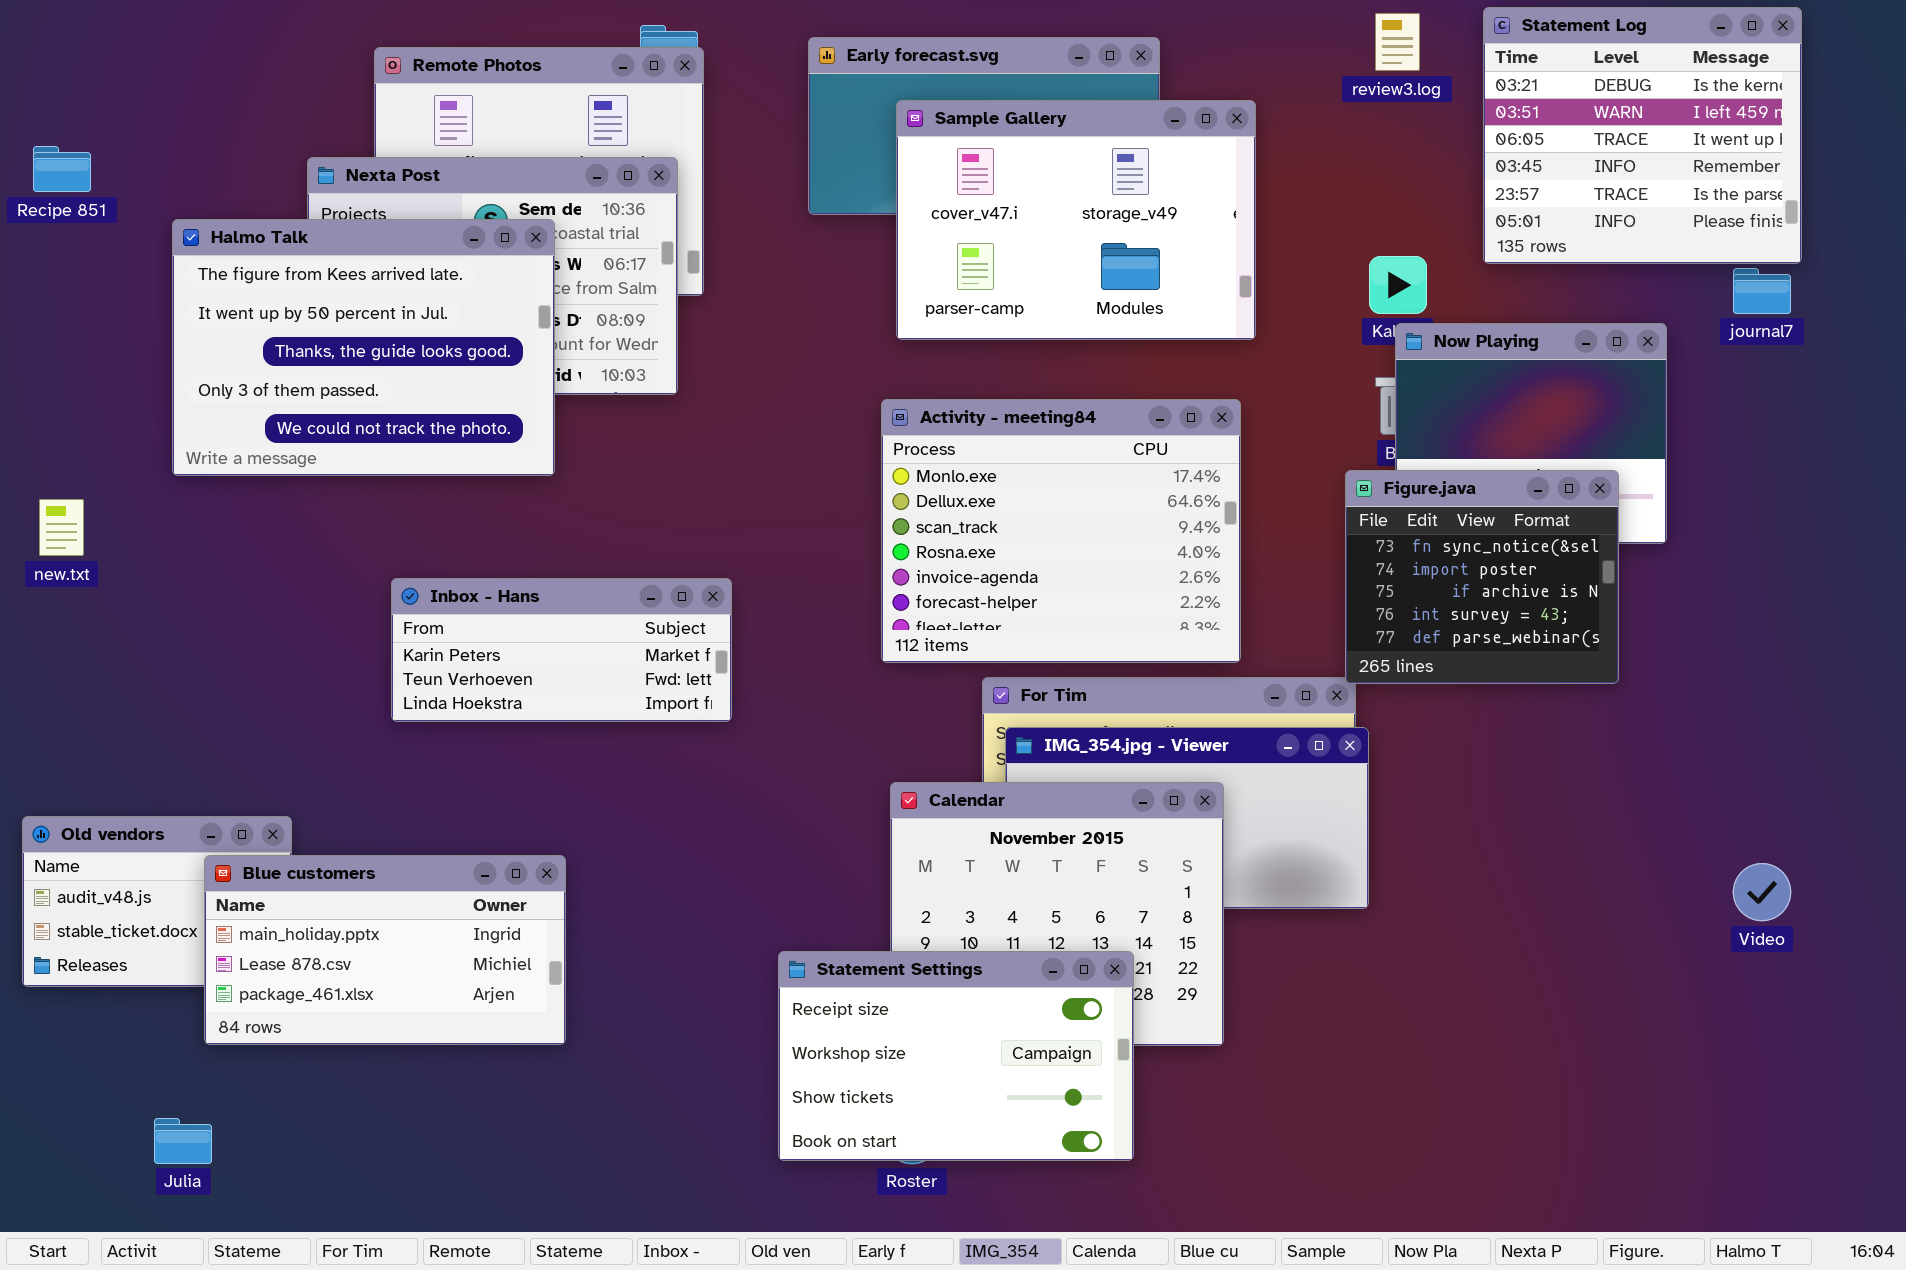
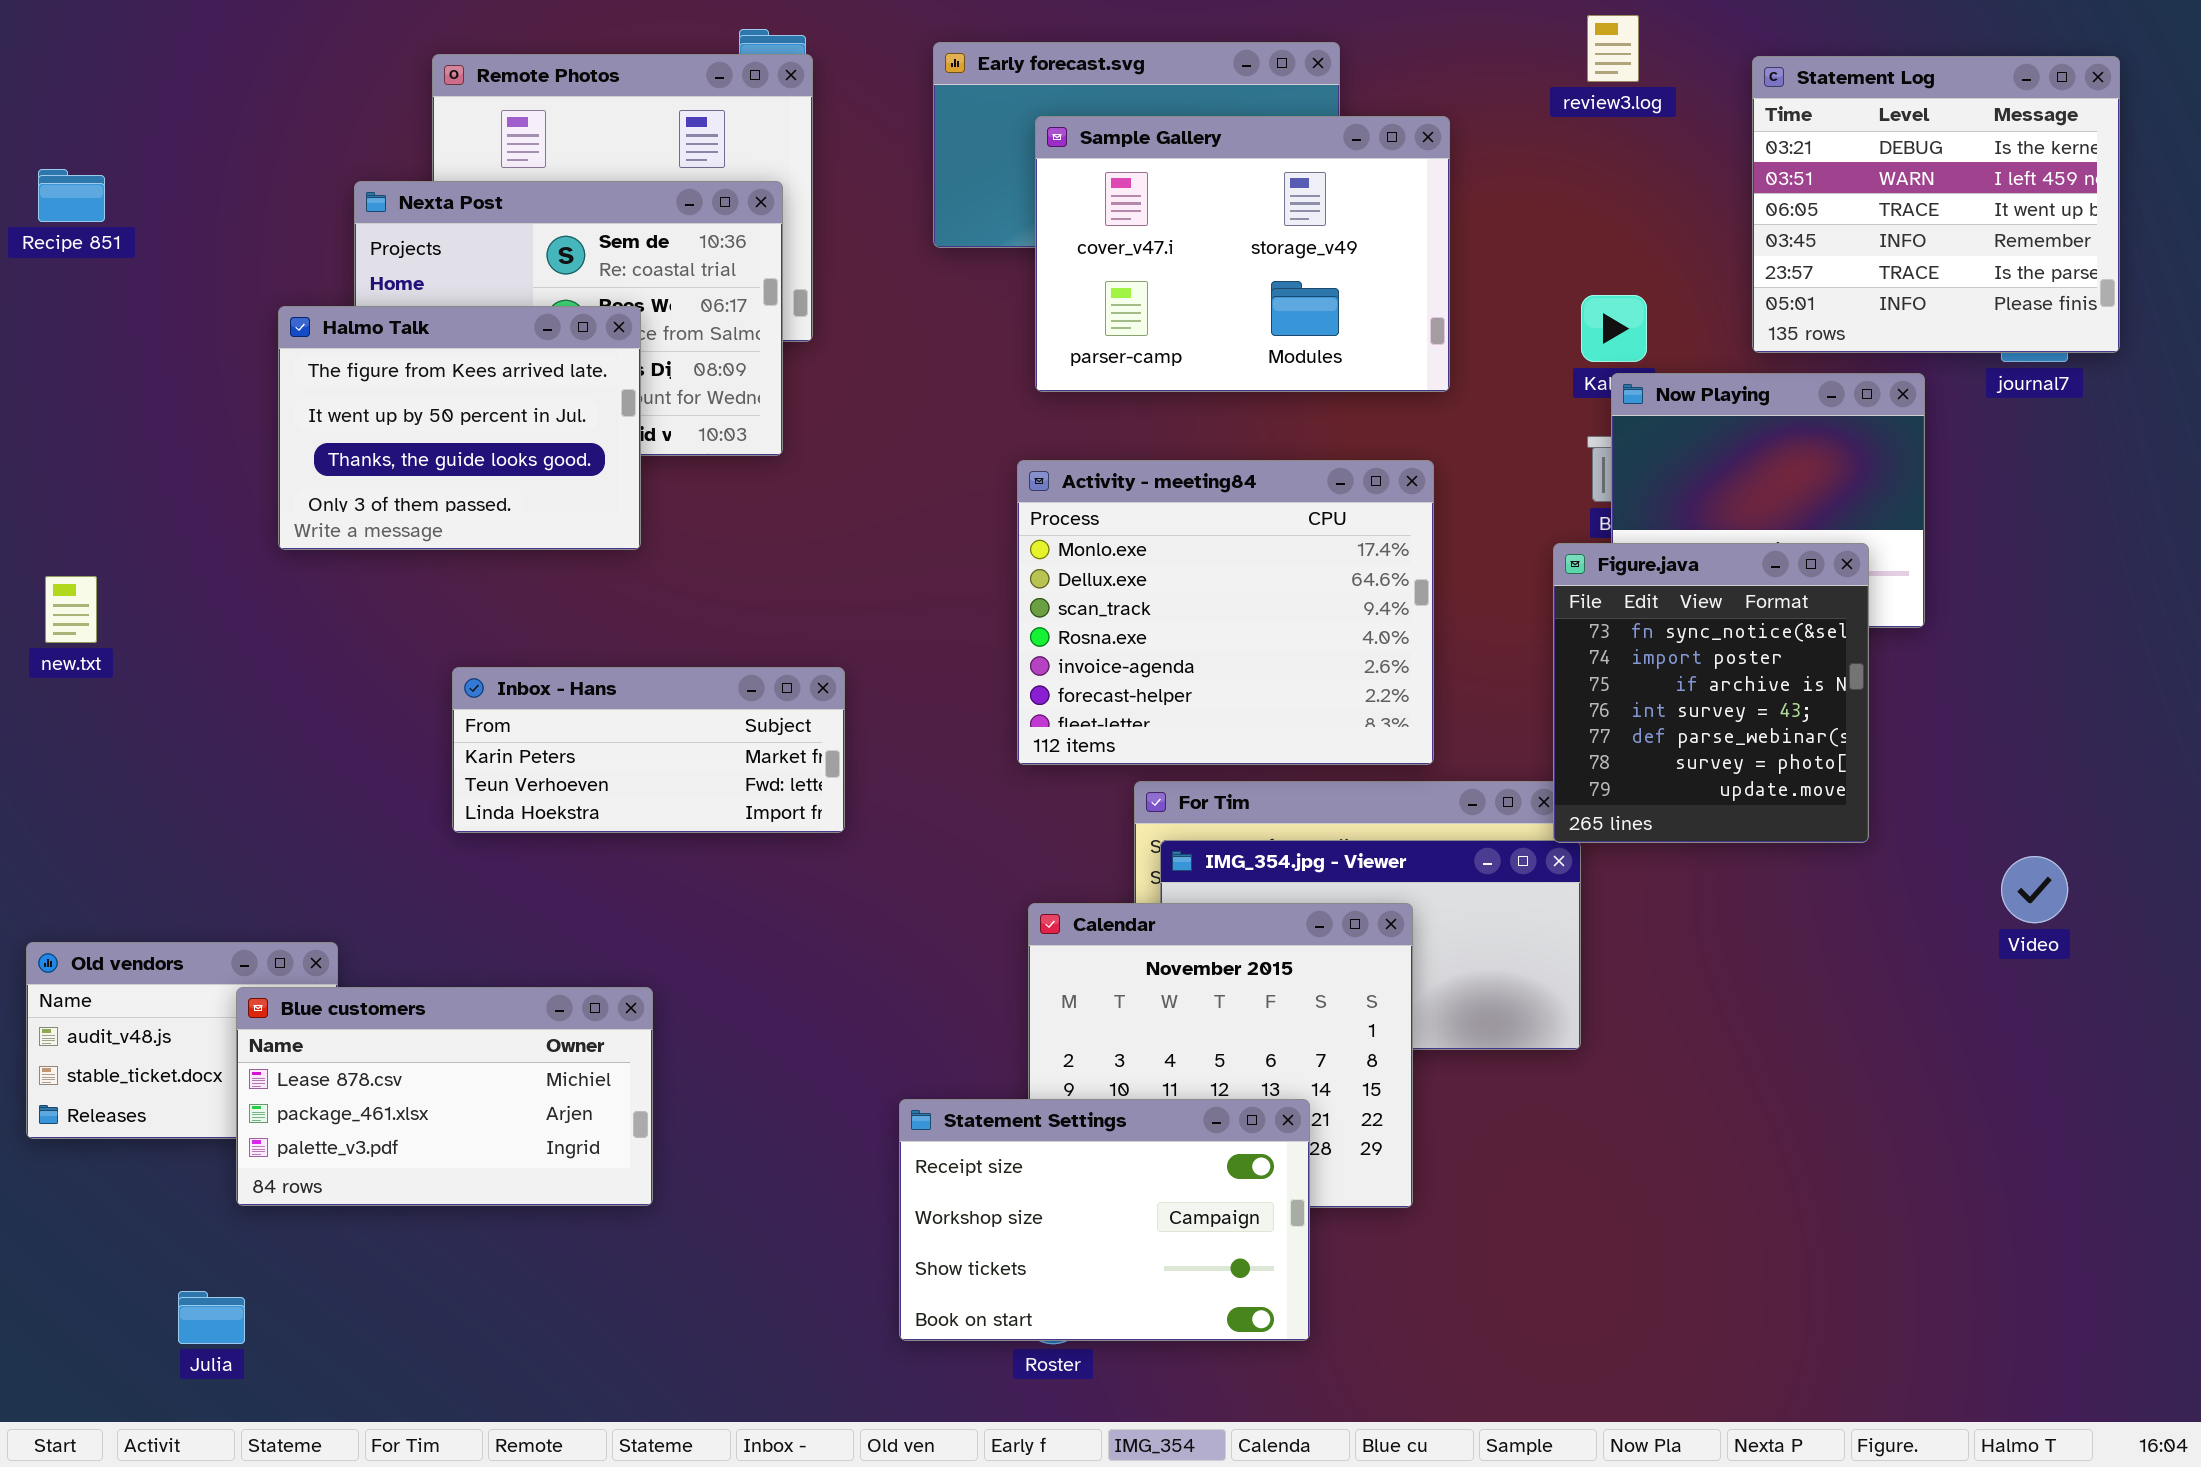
Statement Log: [1483,7,1802,264] -> [1752,56,2120,353], moved
Halmo Talk: [172,219,555,476] -> [278,306,641,550], resized
Figure.java: [1345,470,1619,684] -> [1553,543,1869,843], resized
Blue customers: [204,855,566,1045] -> [236,987,653,1206], scrolled down 1 row
Video: [1733,863,1791,921] -> [2001,856,2068,923], moved

